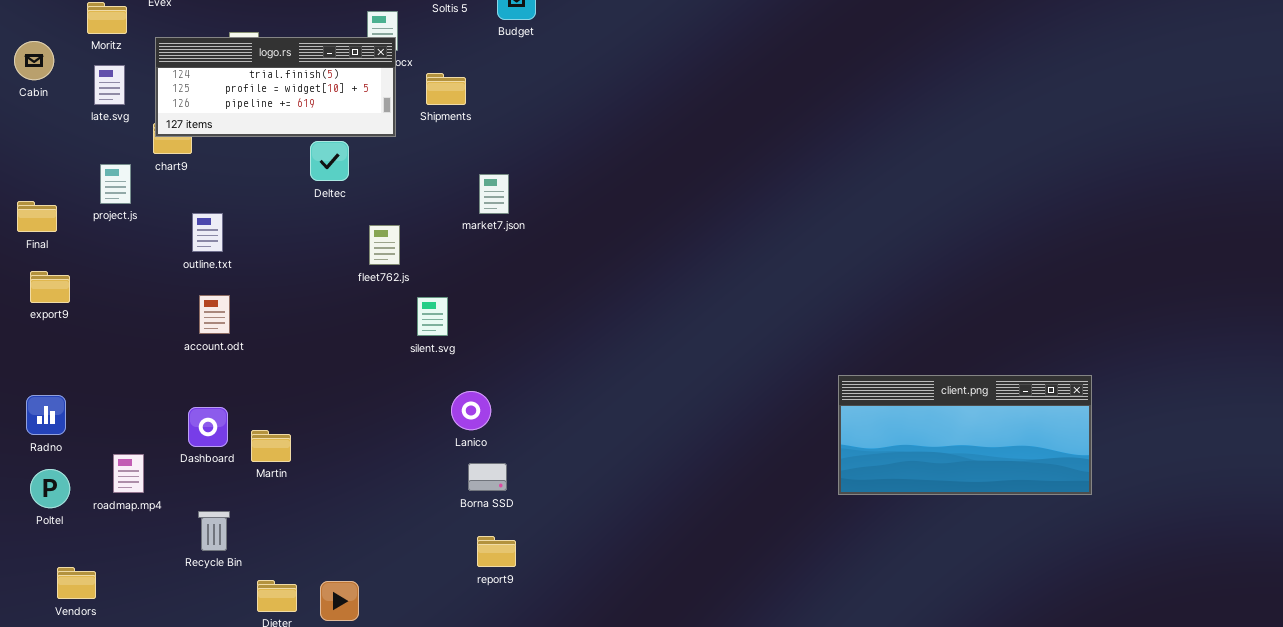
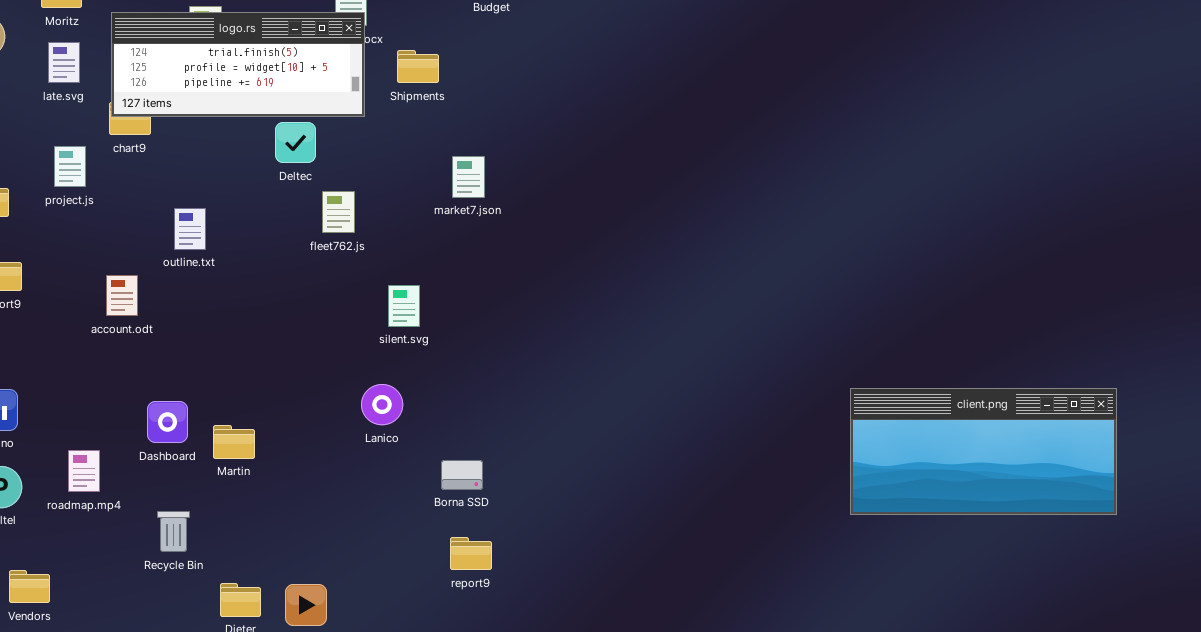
outline.txt: [192,213,223,252] -> [174,208,206,250], moved
fleet762.js: [369,225,400,265] -> [322,191,355,233], moved
account.odt: [199,295,230,334] -> [106,275,138,316], moved
client.png: [838,375,1092,495] -> [850,388,1117,515], moved
Lanico: [451,391,491,430] -> [361,384,403,425], moved

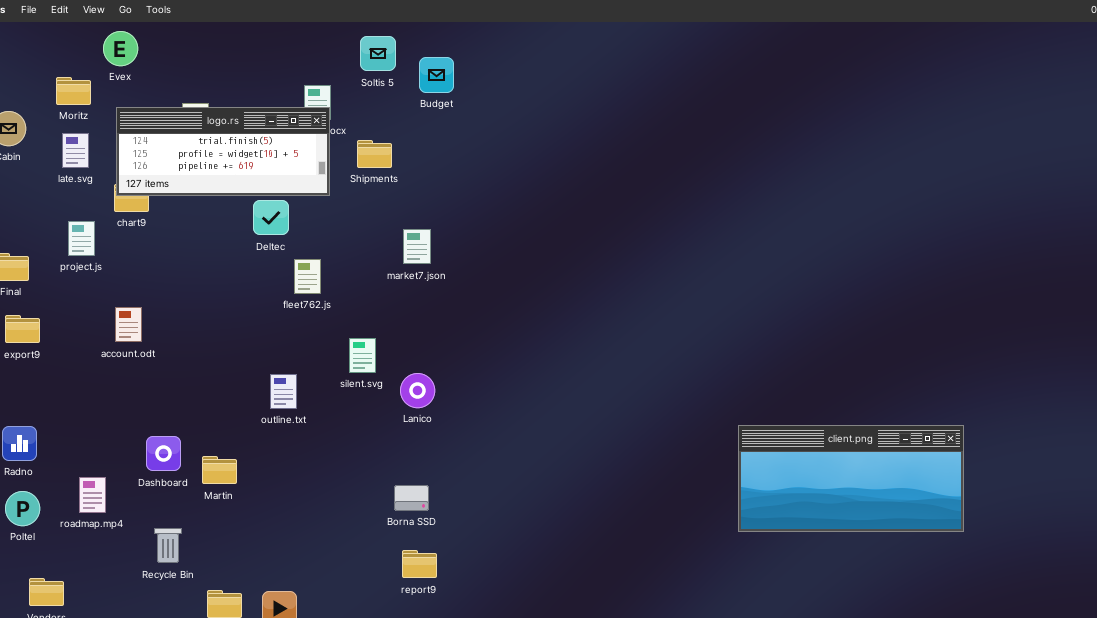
outline.txt: [174,208,206,250] -> [270,374,297,409], moved
account.odt: [106,275,138,316] -> [115,307,142,342], moved
Lanico: [361,384,403,425] -> [400,373,435,408], moved

